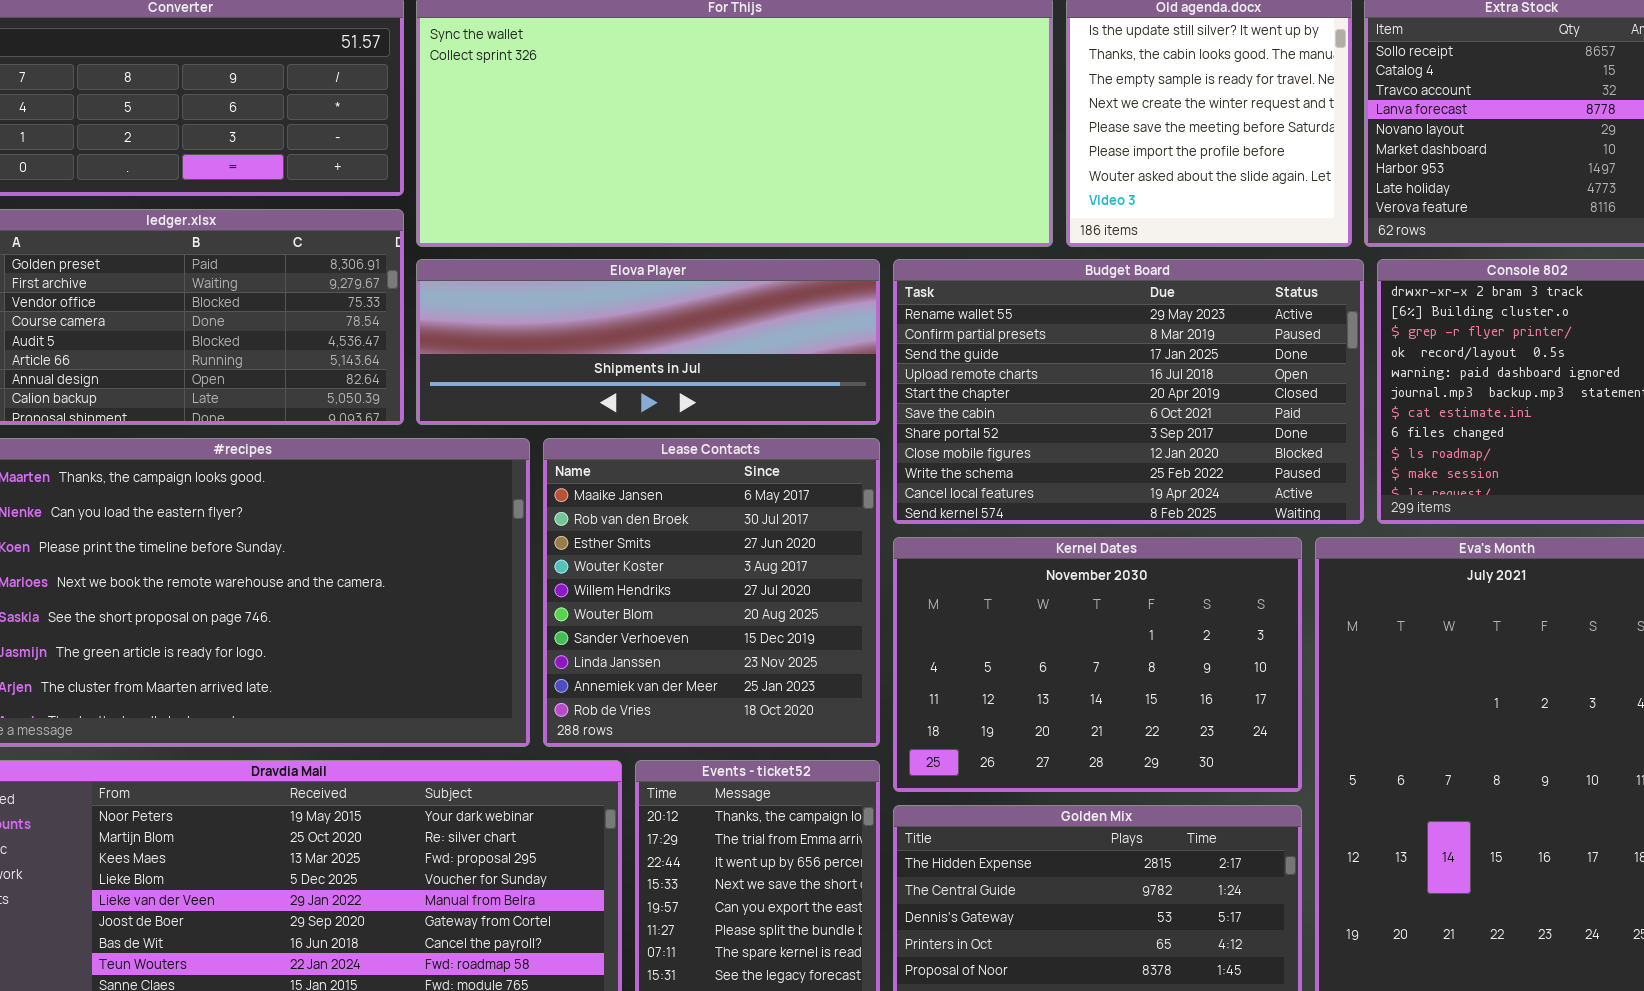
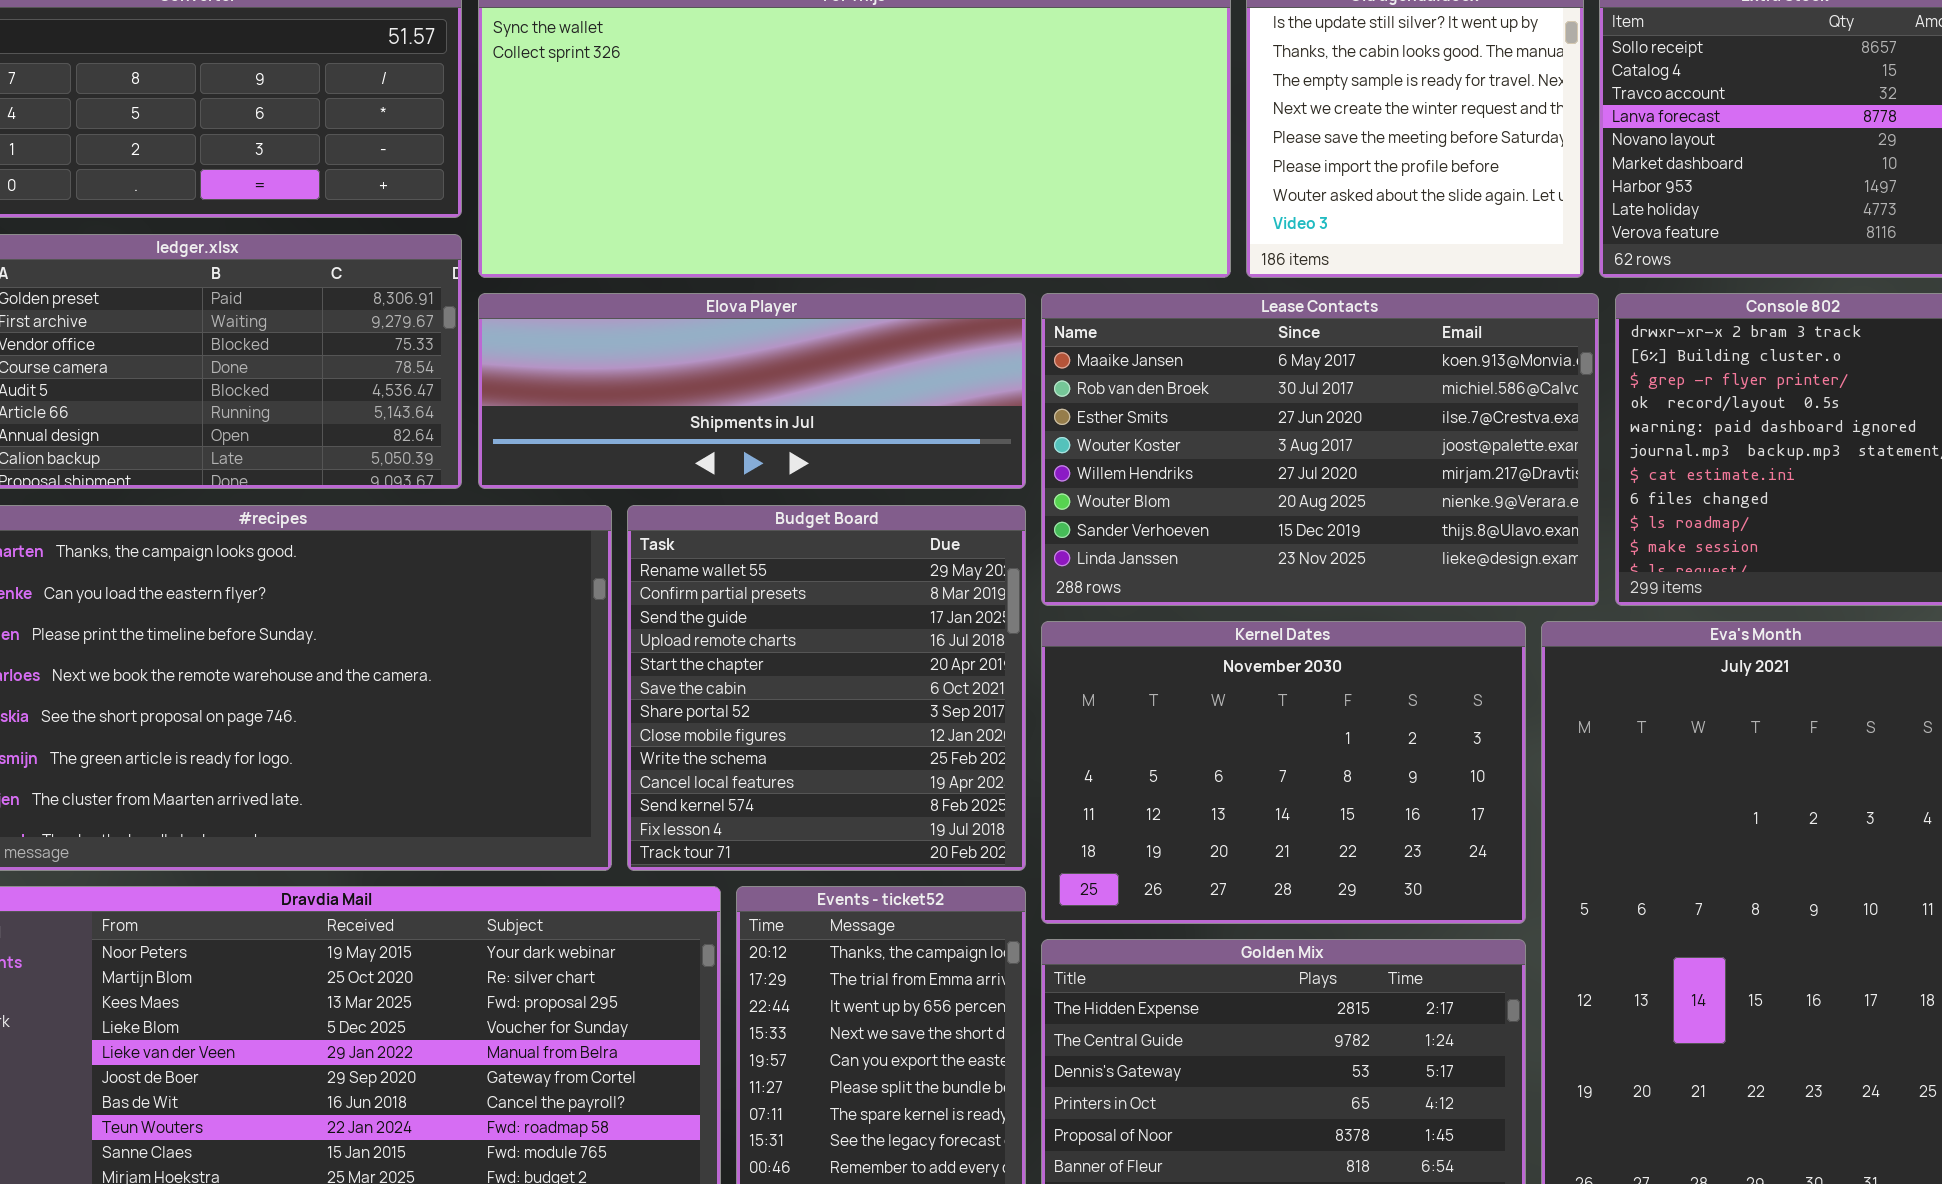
Budget Board: [893,259,1364,524] -> [627,505,1026,871], moved, resized
Lease Contacts: [543,438,880,747] -> [1041,293,1599,606], moved, resized

